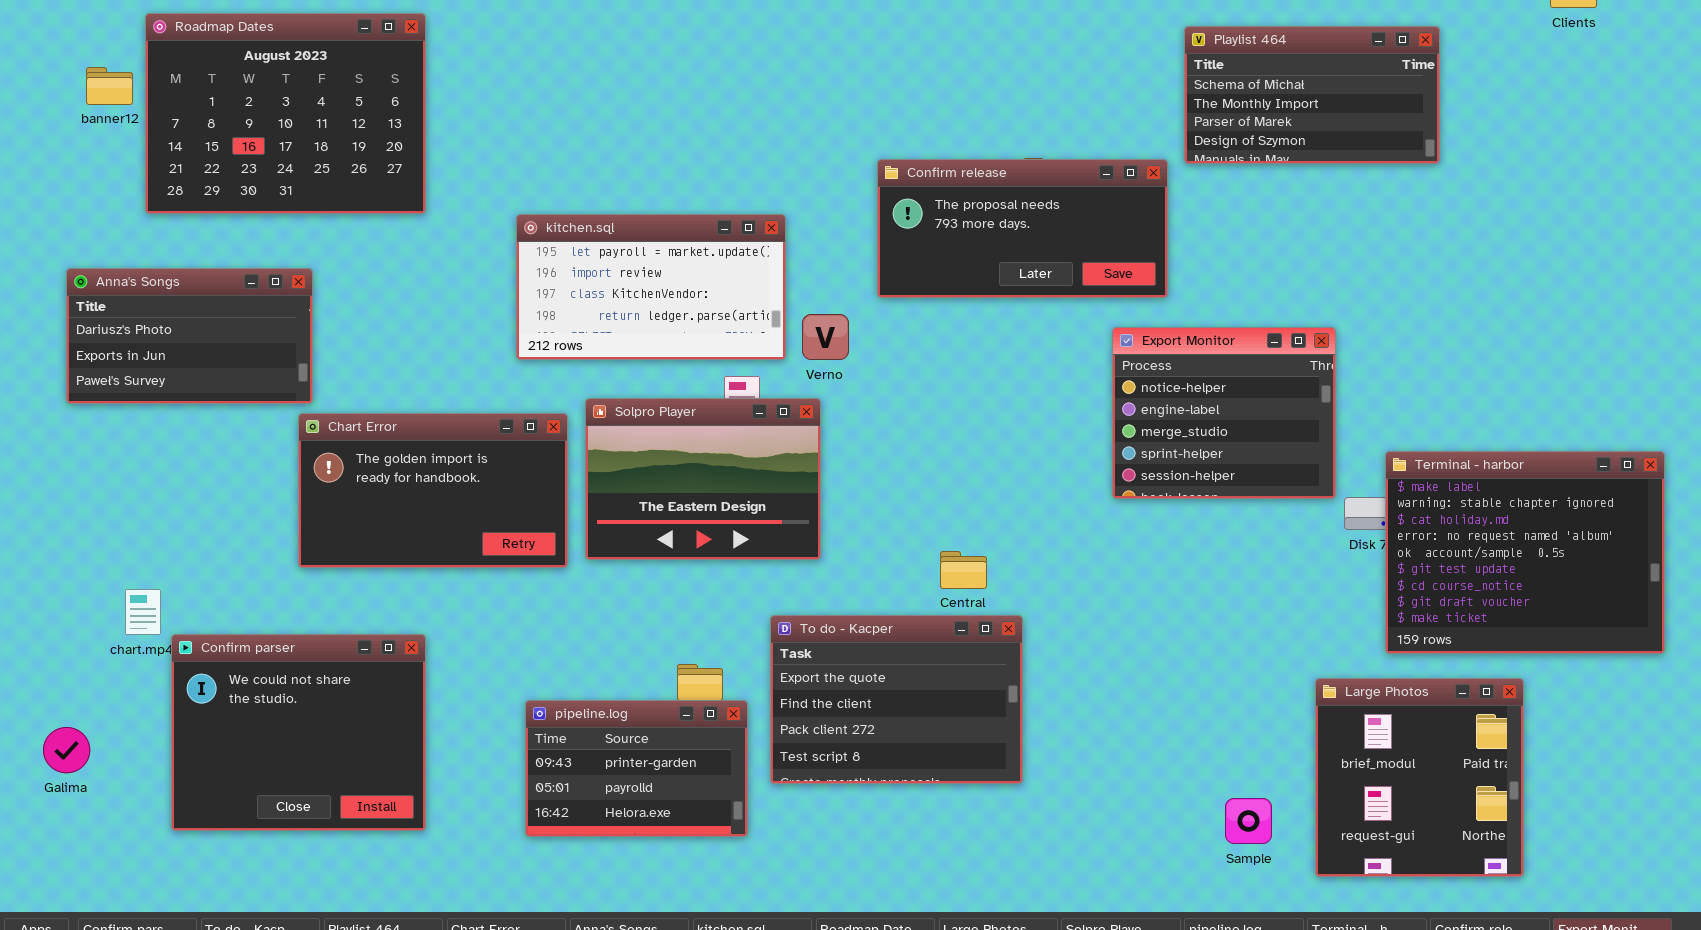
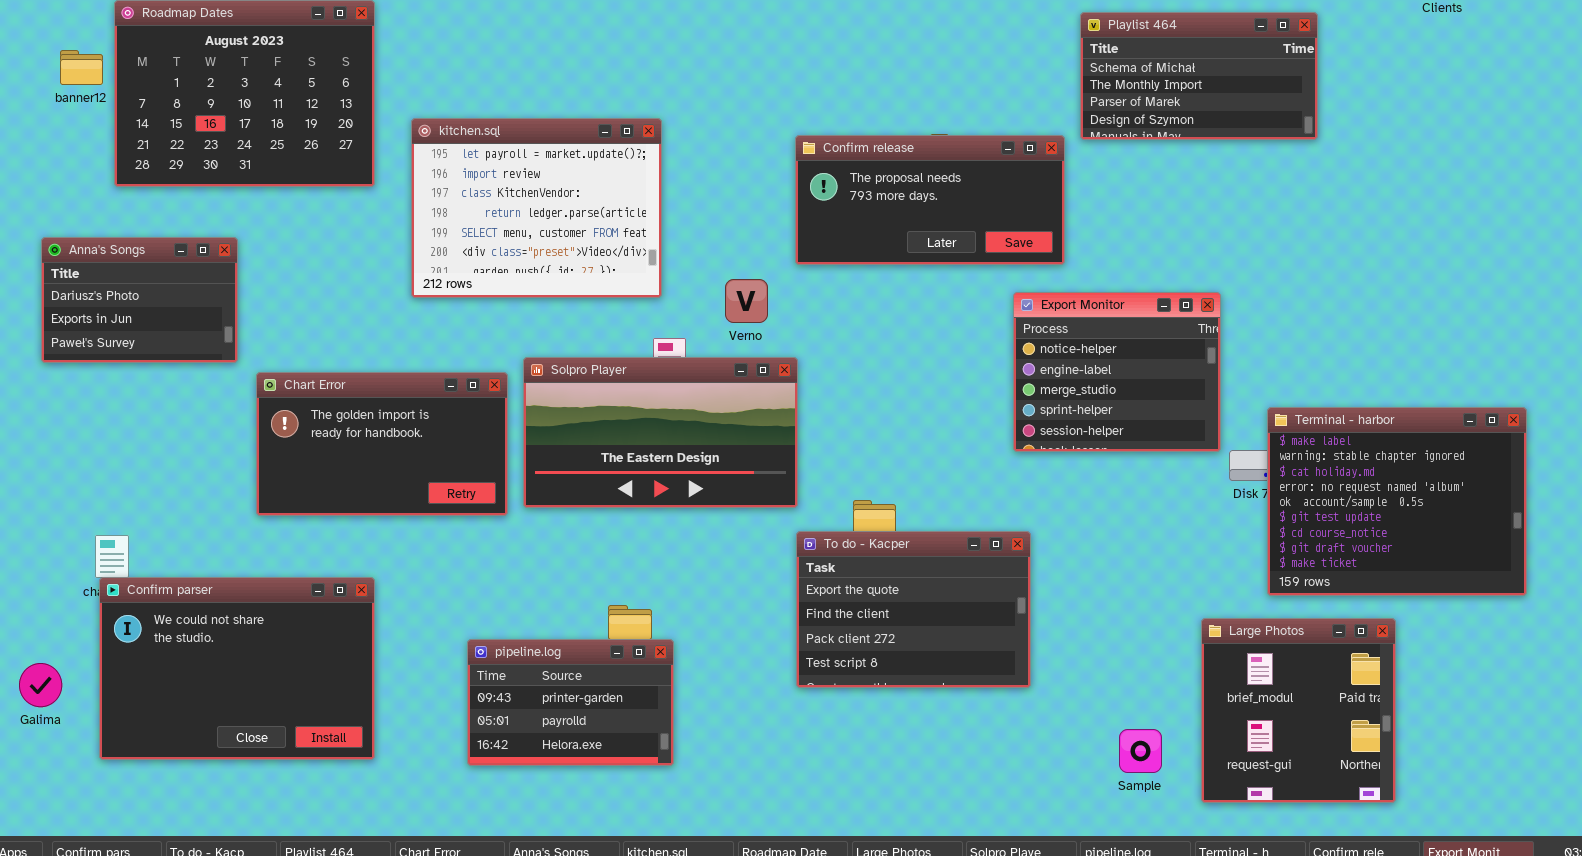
kitchen.sql: [516,214,786,360] -> [411,118,662,298], moved, resized
Anna's Songs: [66,268,313,404] -> [41,237,238,363], resized
Solpro Player: [585,398,821,560] -> [523,357,798,508], resized
To do - Kacper: [770,615,1023,784] -> [796,531,1031,688], moved
Confirm parser: [171,634,426,831] -> [99,577,375,760], resized

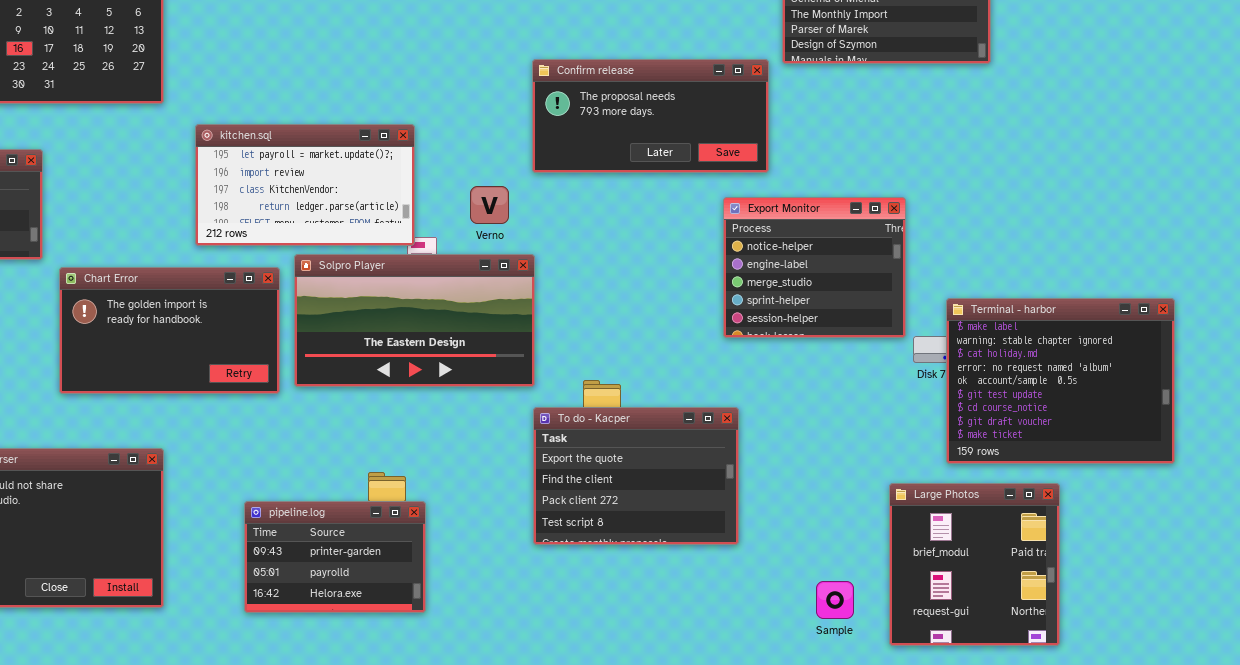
kitchen.sql: [411,118,662,298] -> [195,124,415,246], moved, resized

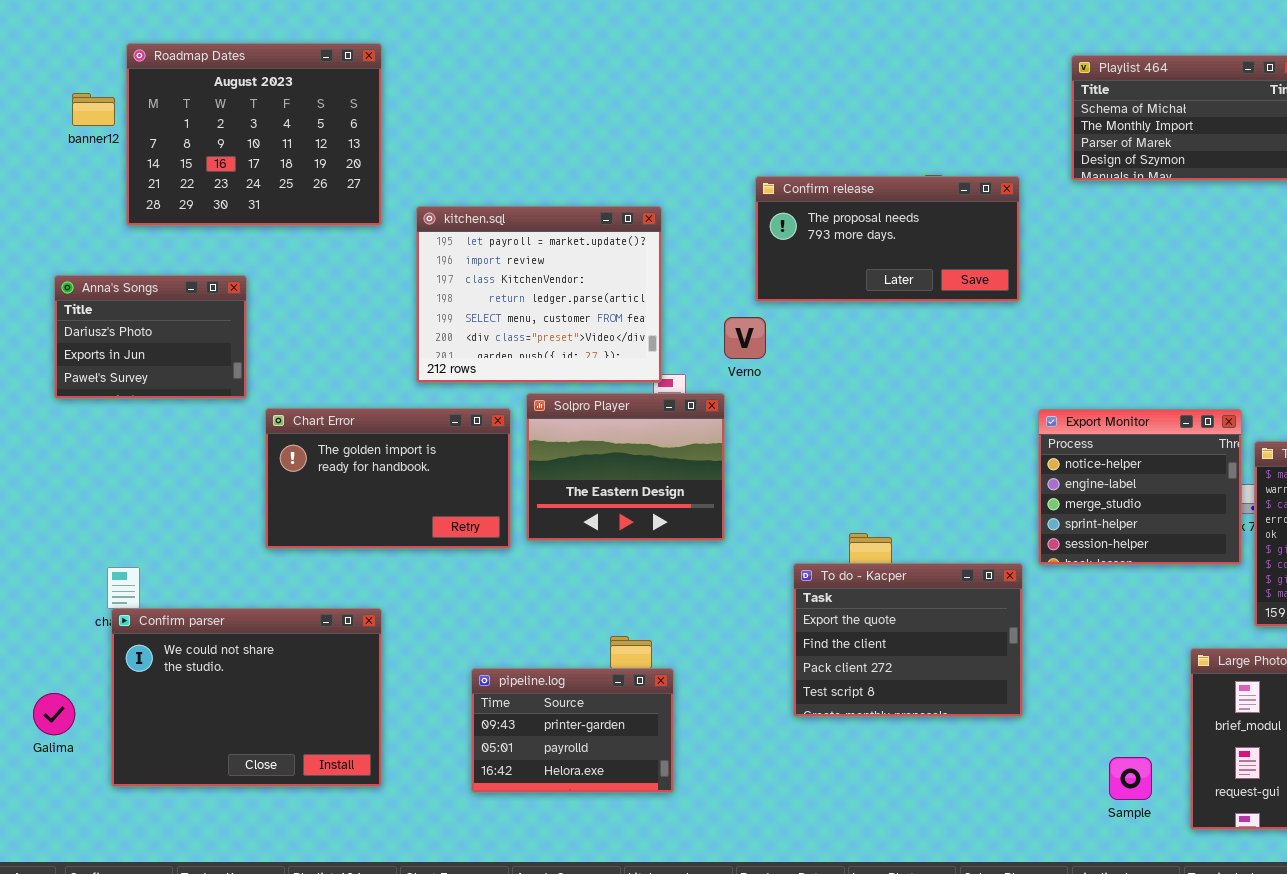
Confirm release: [532,59,769,173] -> [755,176,1020,302], moved
kitchen.sql: [195,124,415,246] -> [416,206,662,383], resized
Export Monitor: [723,197,906,338] -> [1038,409,1242,565], moved
Solpro Player: [294,254,535,387] -> [526,393,725,541], resized

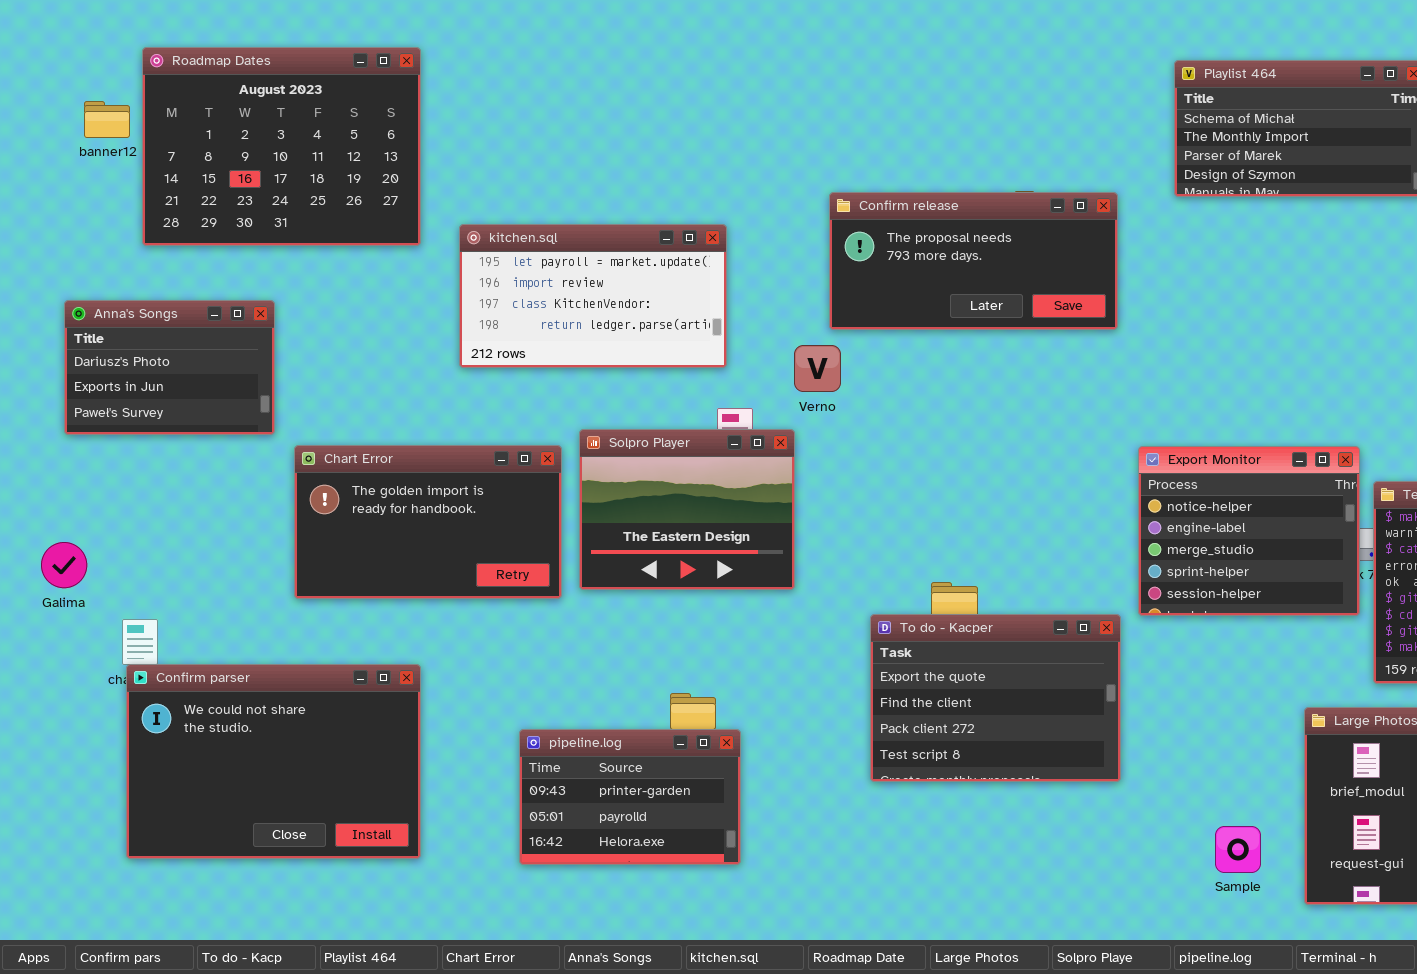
kitchen.sql: [416,206,662,383] -> [459,224,727,368], resized
Galima: [33,693,75,735] -> [41,542,87,588], moved

